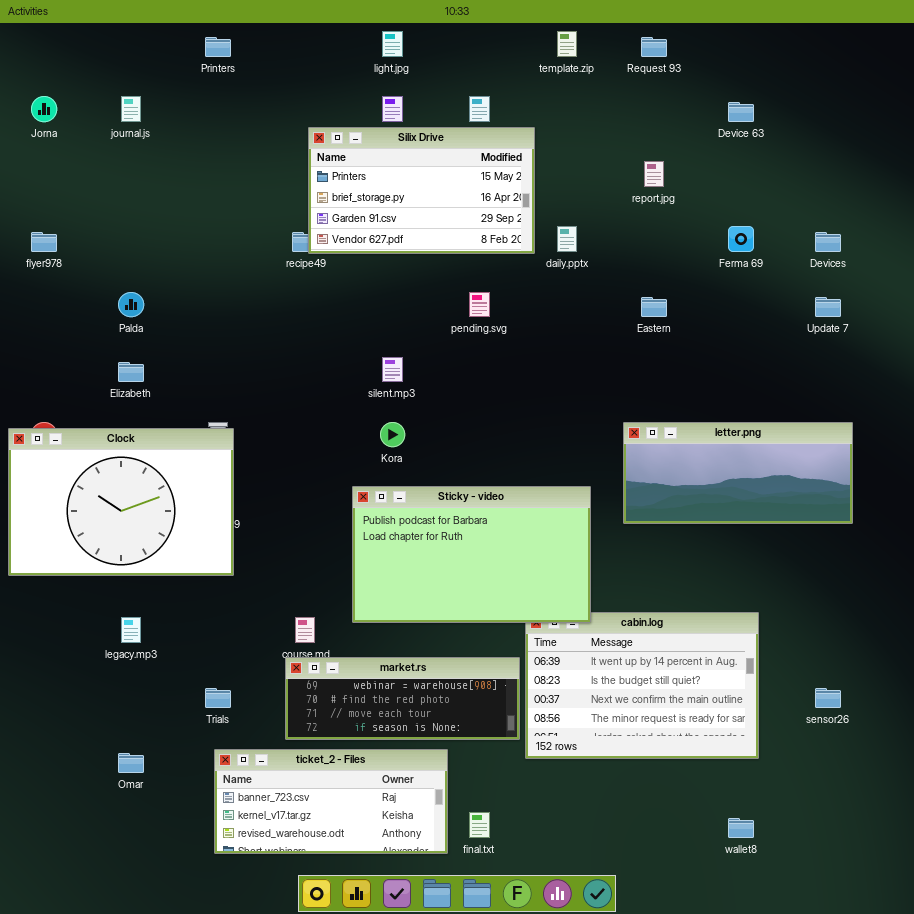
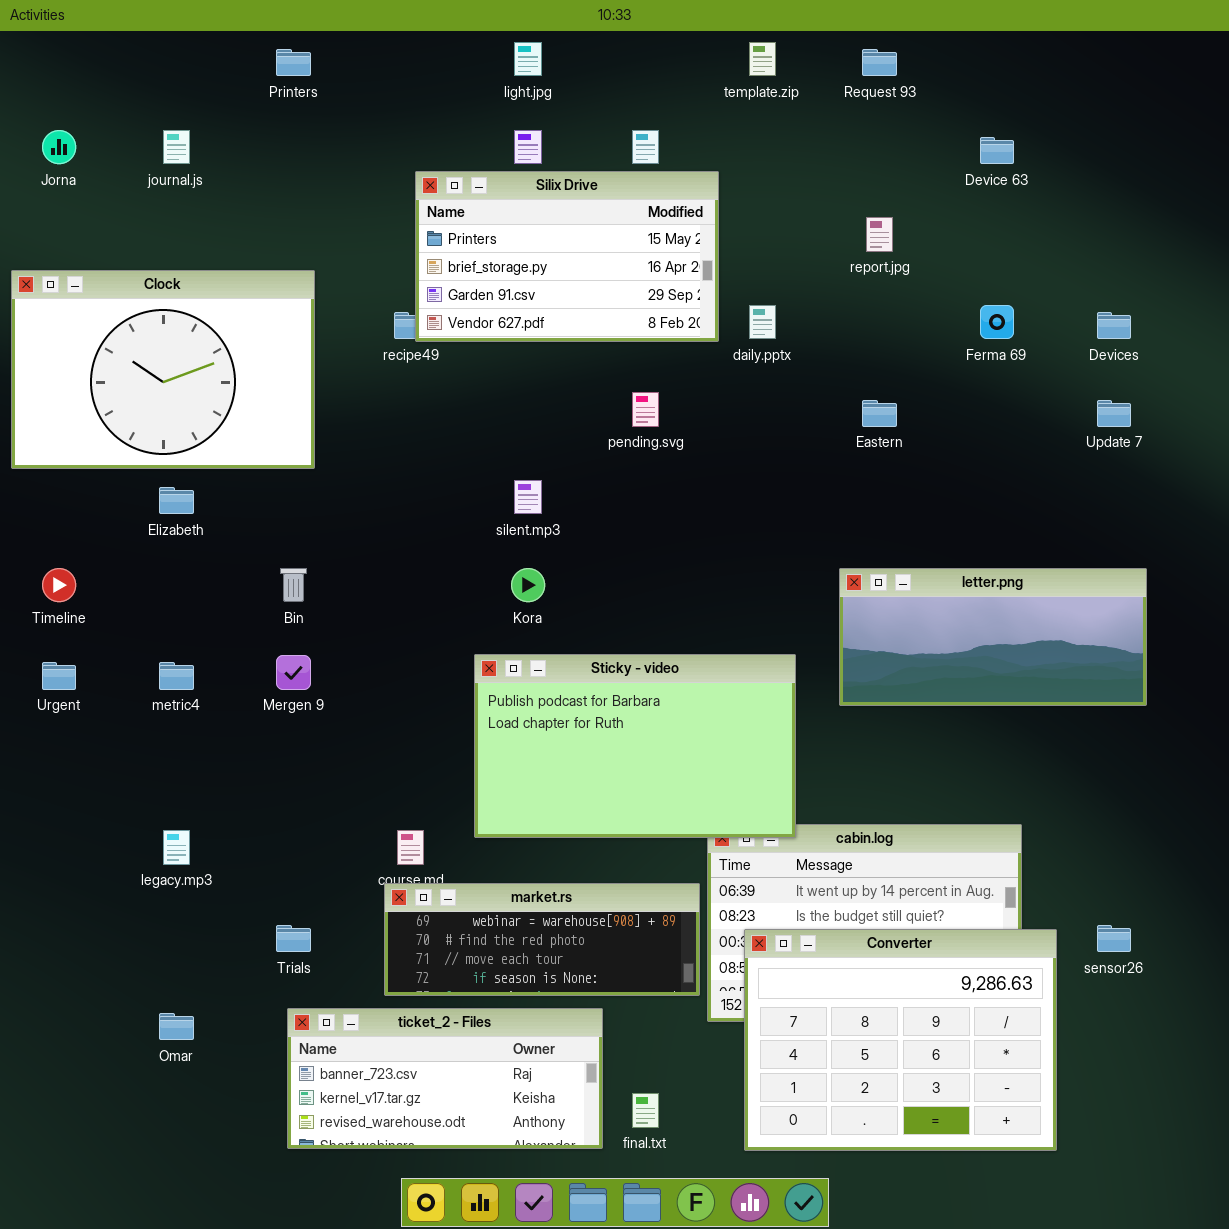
Clock: [8,428,234,576] -> [11,270,315,469], moved
Converter: none -> [744,929,1057,1151], opened

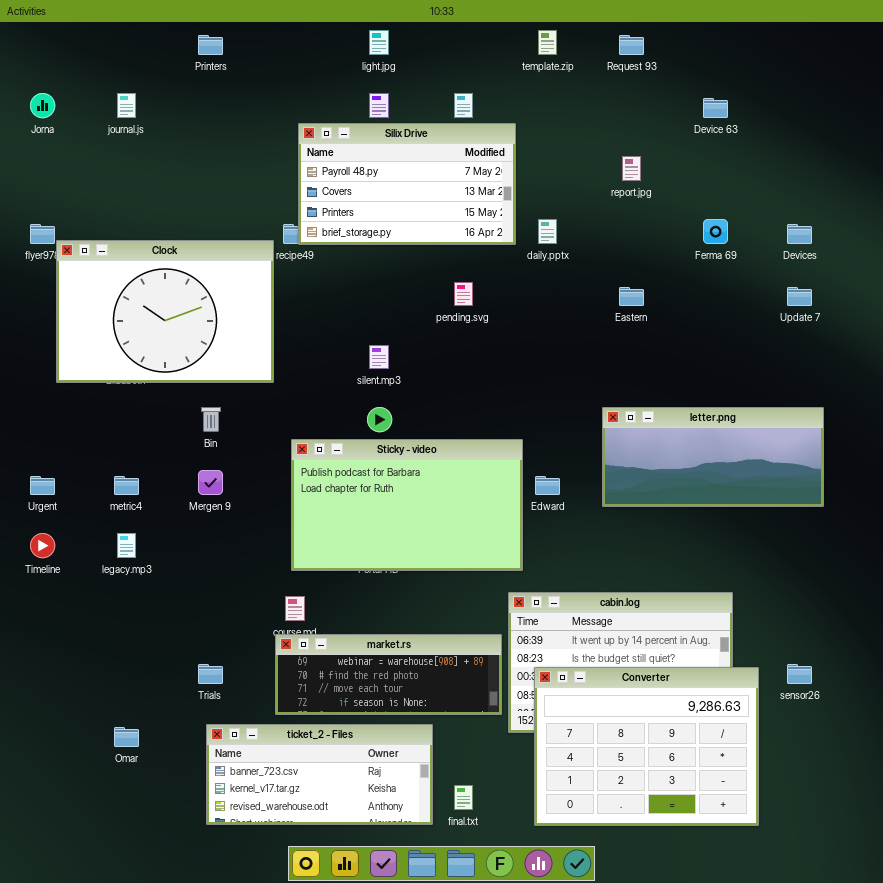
Silix Drive: [415,171,719,342] -> [298,123,516,245], scrolled up 2 rows
Clock: [11,270,315,469] -> [56,240,274,383], moved
Timeline: [42,568,76,602] -> [30,533,55,558], moved
Sticky - video: [474,654,796,838] -> [291,439,523,571], moved
legacy.mp3: [163,830,190,865] -> [117,533,136,558], moved

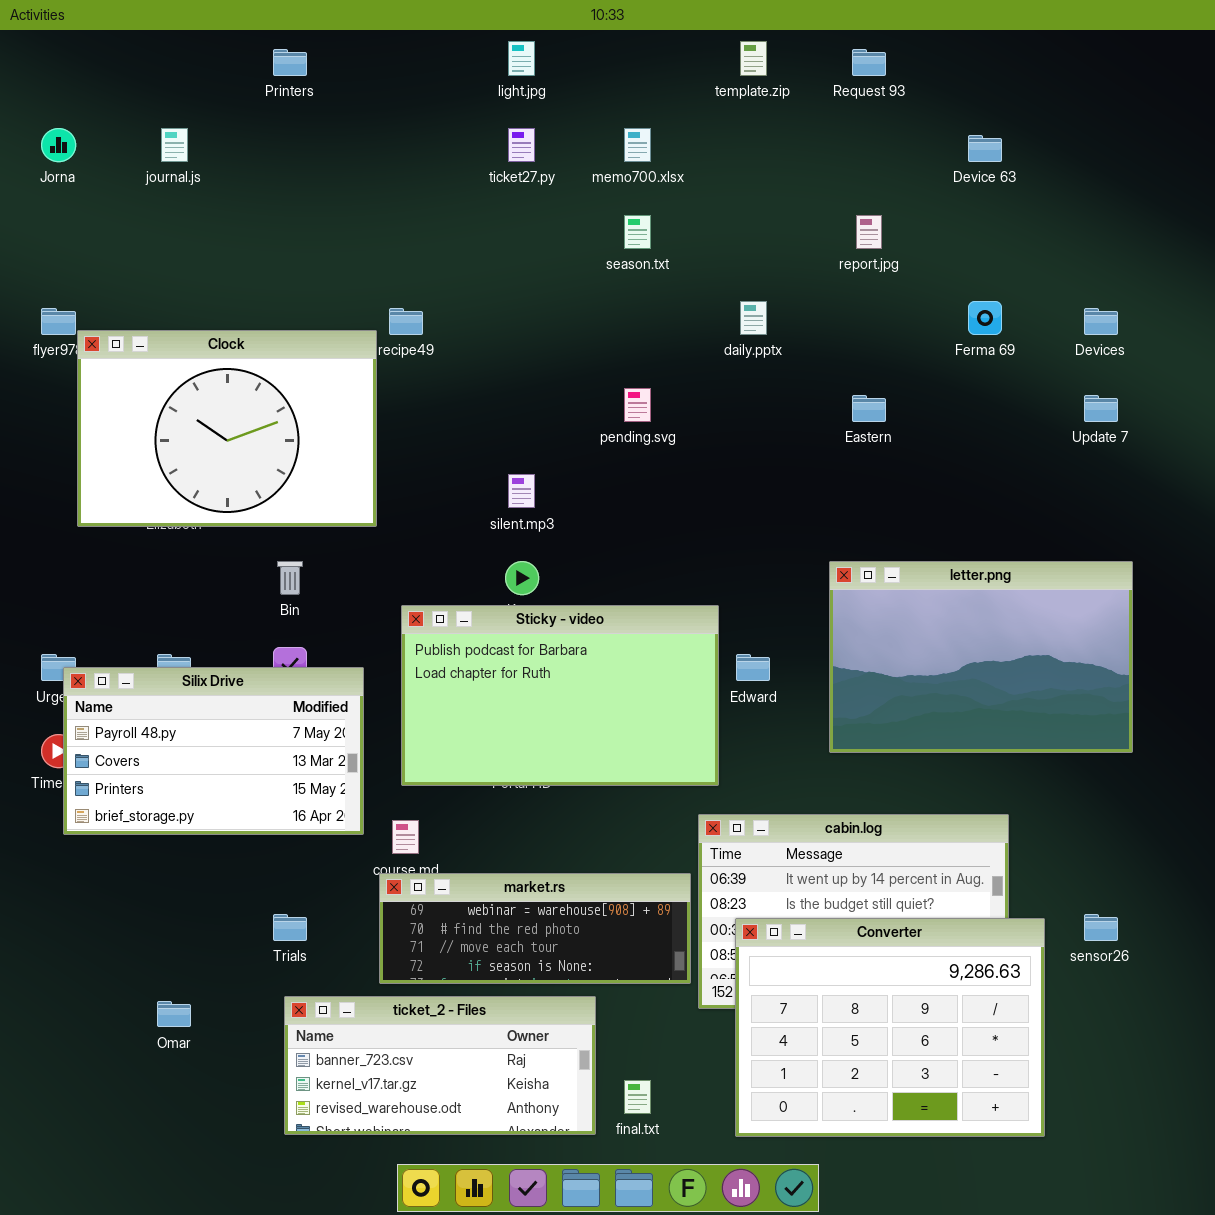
Silix Drive: [298,123,516,245] -> [63,667,364,835], moved
letter.png: [602,407,824,507] -> [829,561,1133,753], resized

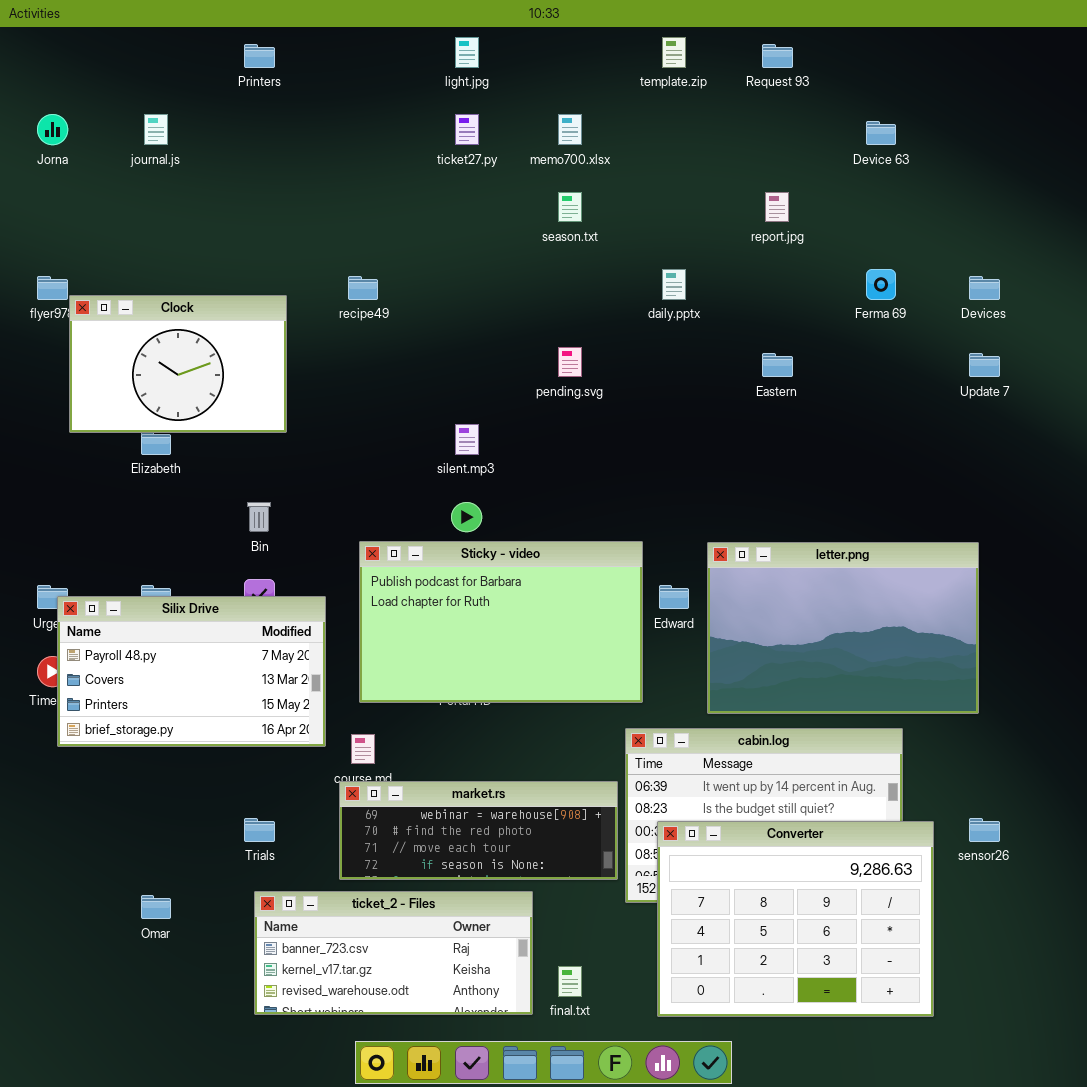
Clock: [77,330,377,527] -> [69,295,287,433], resized
letter.png: [829,561,1133,753] -> [707,542,979,714], moved

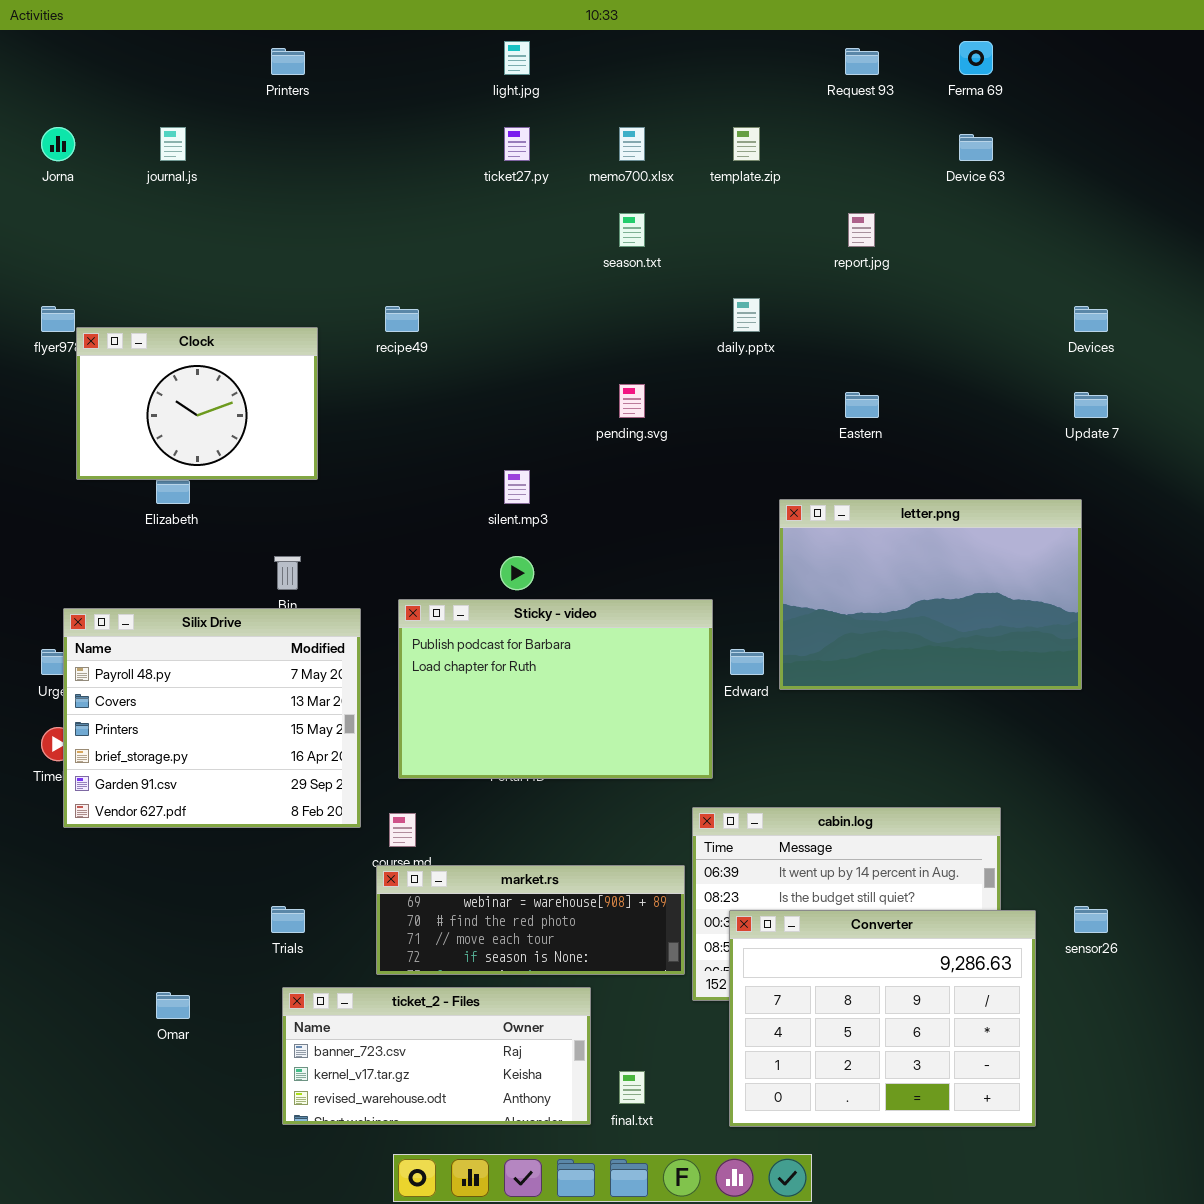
template.zip: [662,37,686,68] -> [733,127,760,161], moved
Ferma 69: [866,269,896,300] -> [959,41,993,75], moved
letter.png: [707,542,979,714] -> [779,499,1082,690], moved
Silix Drive: [57,596,326,747] -> [63,608,361,828], resized

